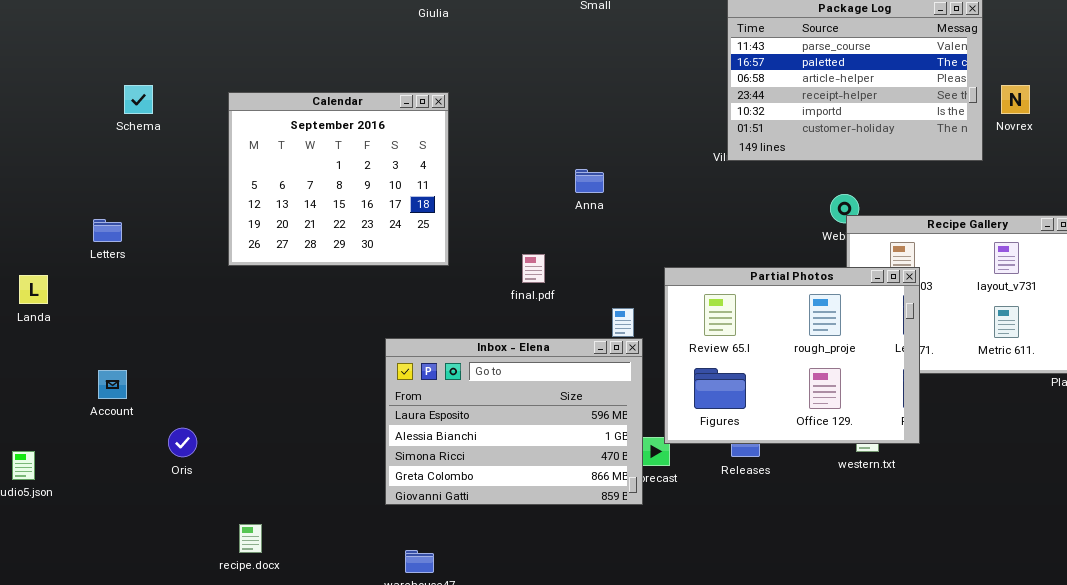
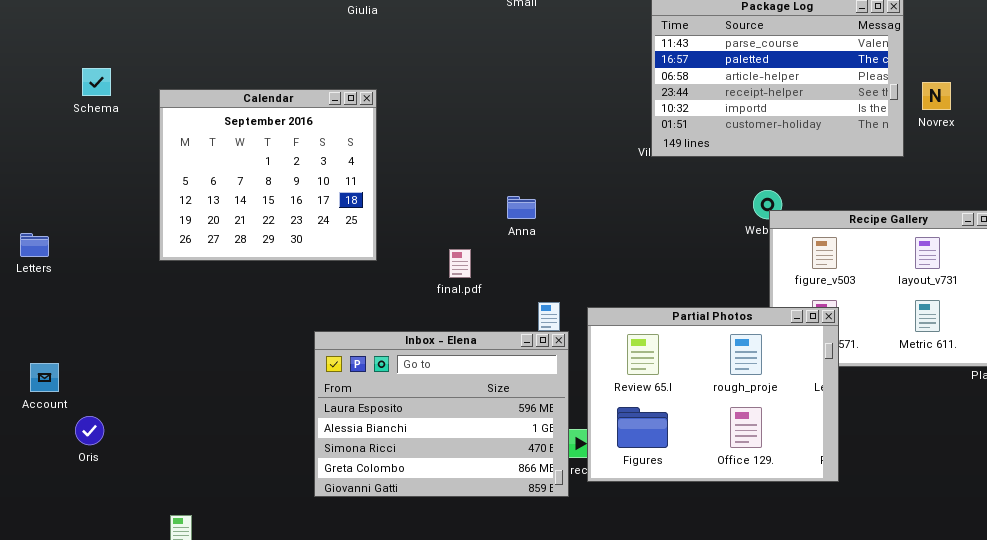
Schema: [124,85,153,114] -> [82,68,111,96], moved
Anna: [575,169,604,193] -> [507,196,536,219], moved
Letters: [93,219,122,242] -> [20,233,49,257], moved
Partial Photos: [664,267,920,444] -> [587,307,839,482], moved
Oris: [168,428,197,457] -> [75,416,104,445], moved

